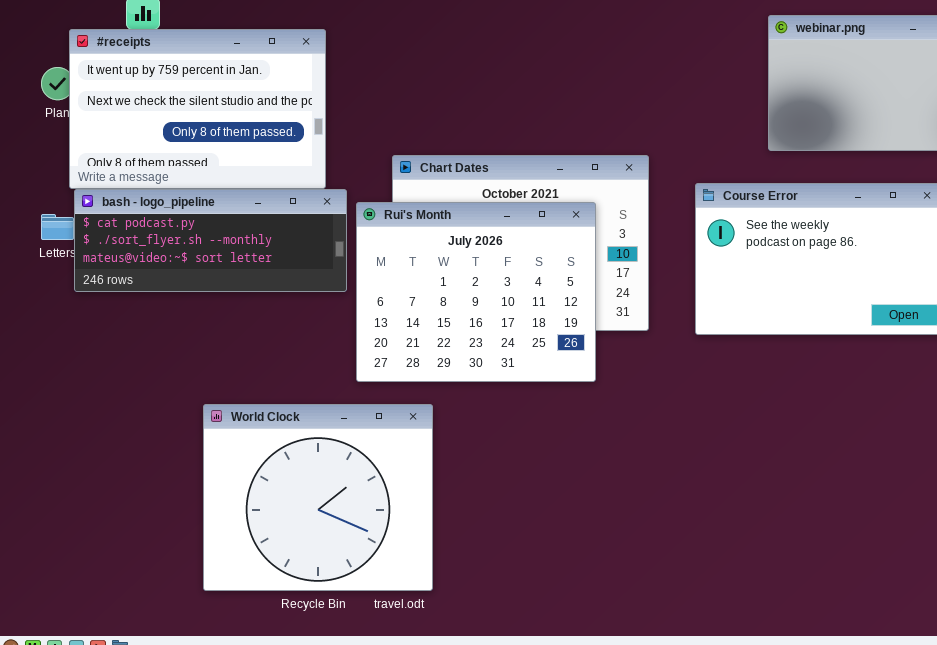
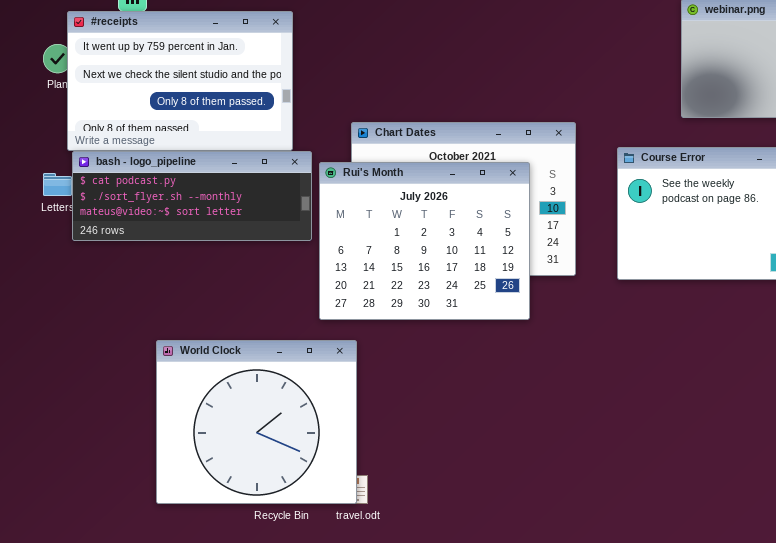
World Clock: [203,404,433,591] -> [156,340,357,504], moved

